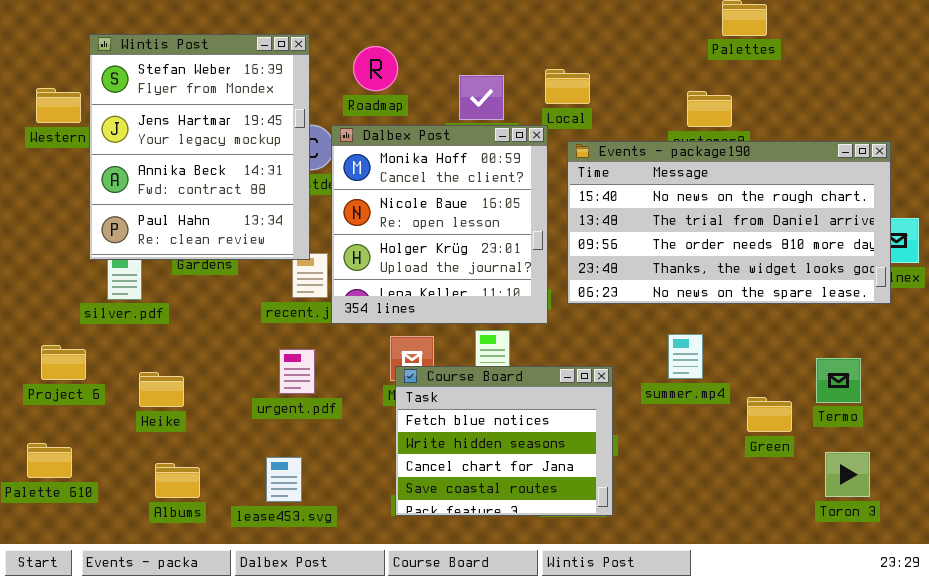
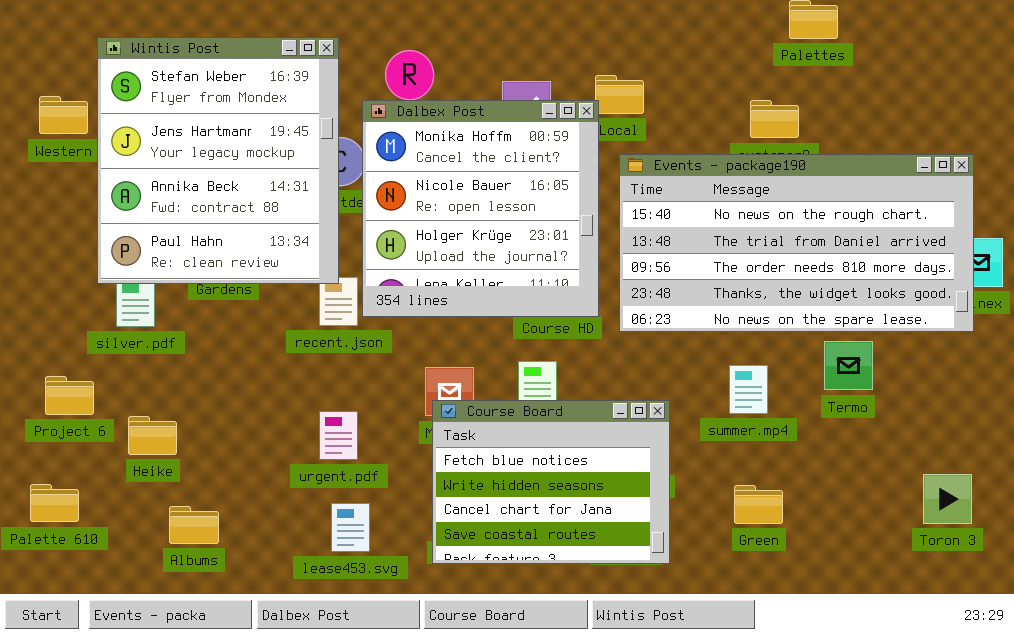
Dalbex Post: [331,125,548,324] -> [362,100,599,317], moved
urgent.pdf: [279,349,315,394] -> [319,411,358,460], moved
Termo: [816,358,861,403] -> [824,341,873,390], moved
Heike: [139,372,184,407] -> [128,416,177,455], moved
Green: [747,397,792,432] -> [734,485,783,524], moved
Toron 3: [825,452,870,497] -> [923,474,972,524], moved
lease453.svg: [266,457,302,502] -> [331,503,370,552], moved

